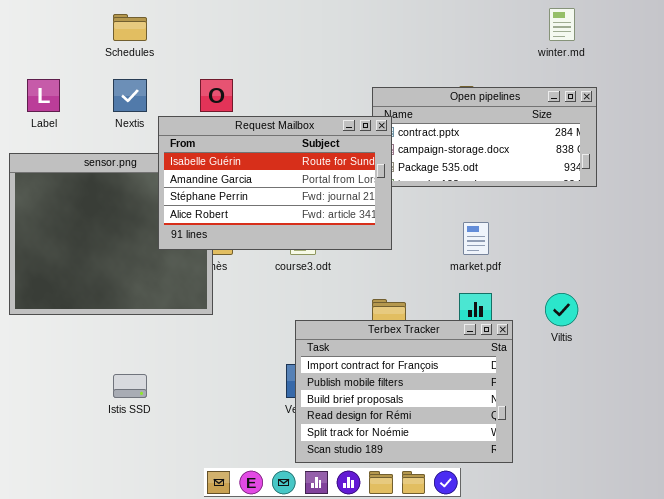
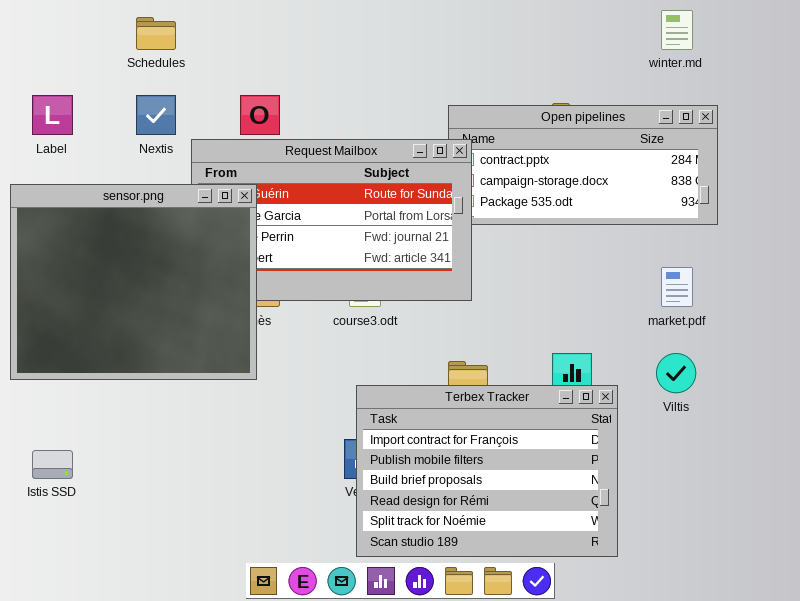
sensor.png: [9,153,213,315] -> [10,184,257,380], raised
market.pdf: [463,222,489,255] -> [661,267,693,307], moved
Istis SSD: [113,374,147,398] -> [32,450,73,479], moved

